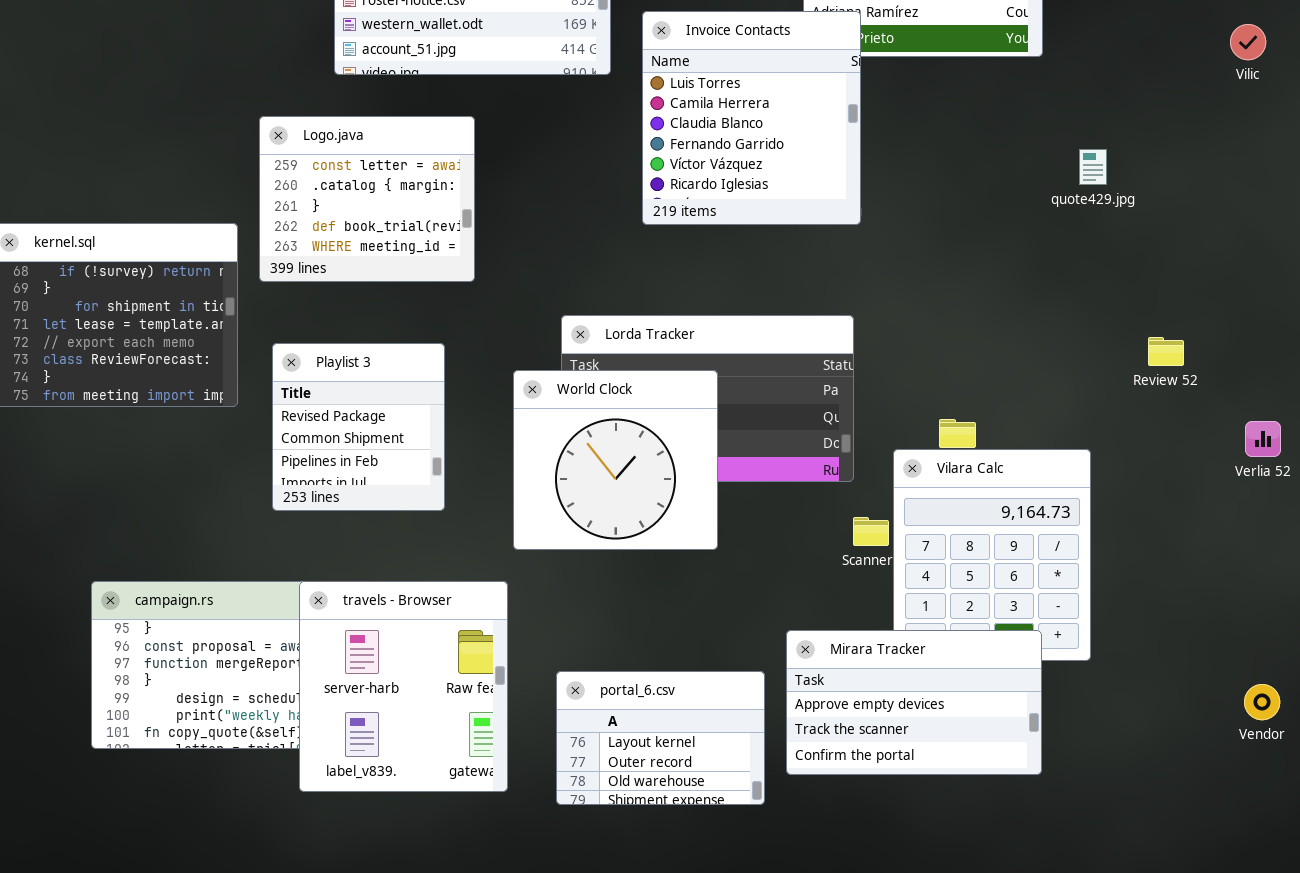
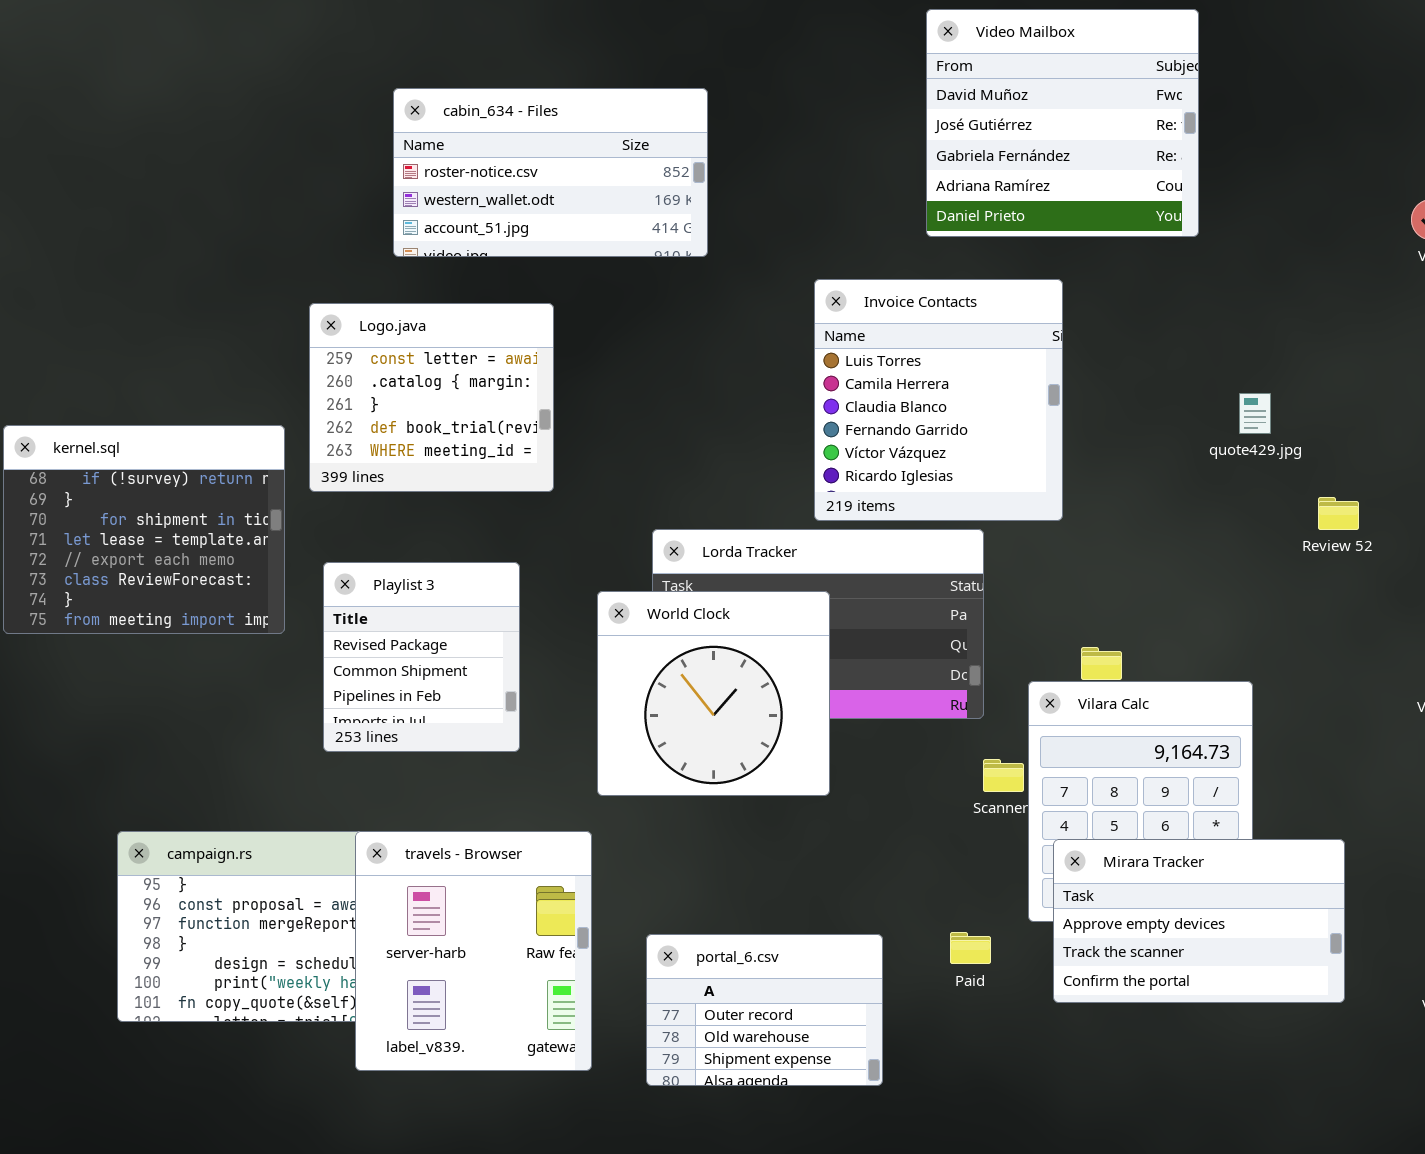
Invoice Contacts: [642,11,861,225] -> [814,279,1063,521], moved
quote429.jpg: [1079,149,1107,185] -> [1239,393,1271,434], moved
Review 52: [1148,337,1184,366] -> [1318,497,1359,530], moved
Mirara Tracker: [786,630,1042,775] -> [1053,839,1345,1003], moved
portal_6.csv: [556,671,765,805] -> [646,934,883,1086], scrolled down 1 row

